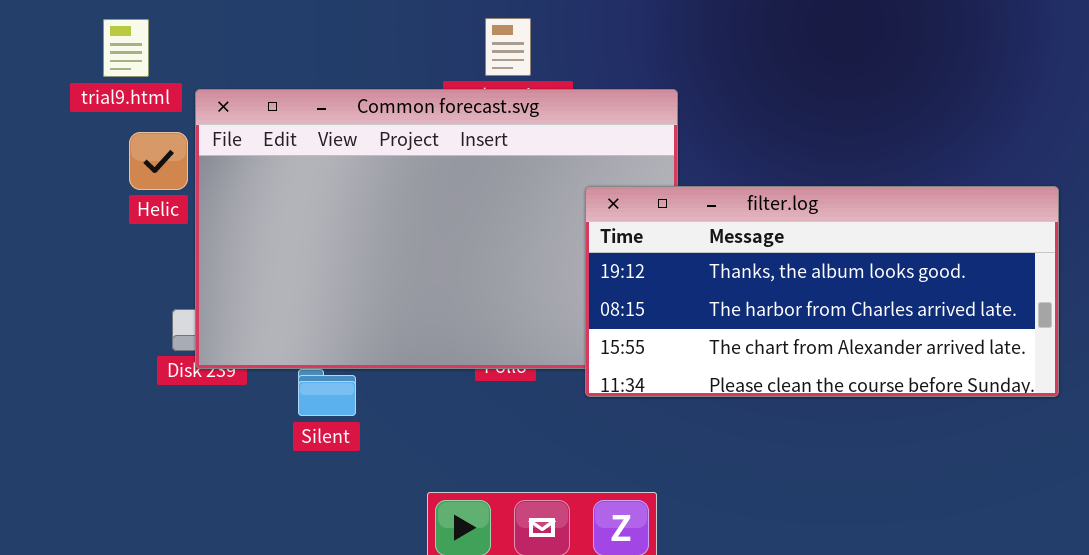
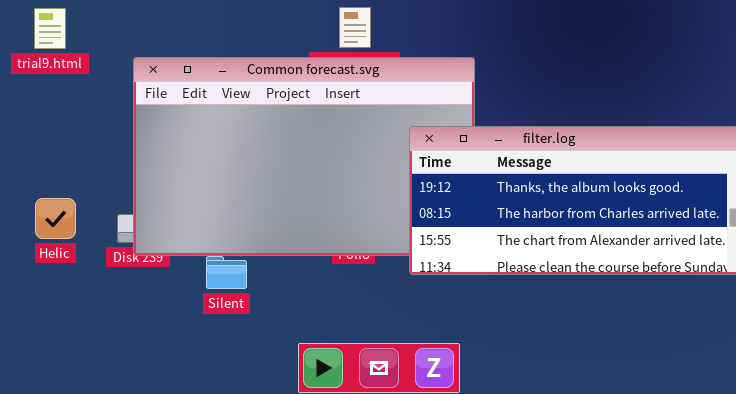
trial9.html: [103,19,149,77] -> [34,8,66,49], moved
Helic: [129,132,188,190] -> [35,198,76,239], moved

